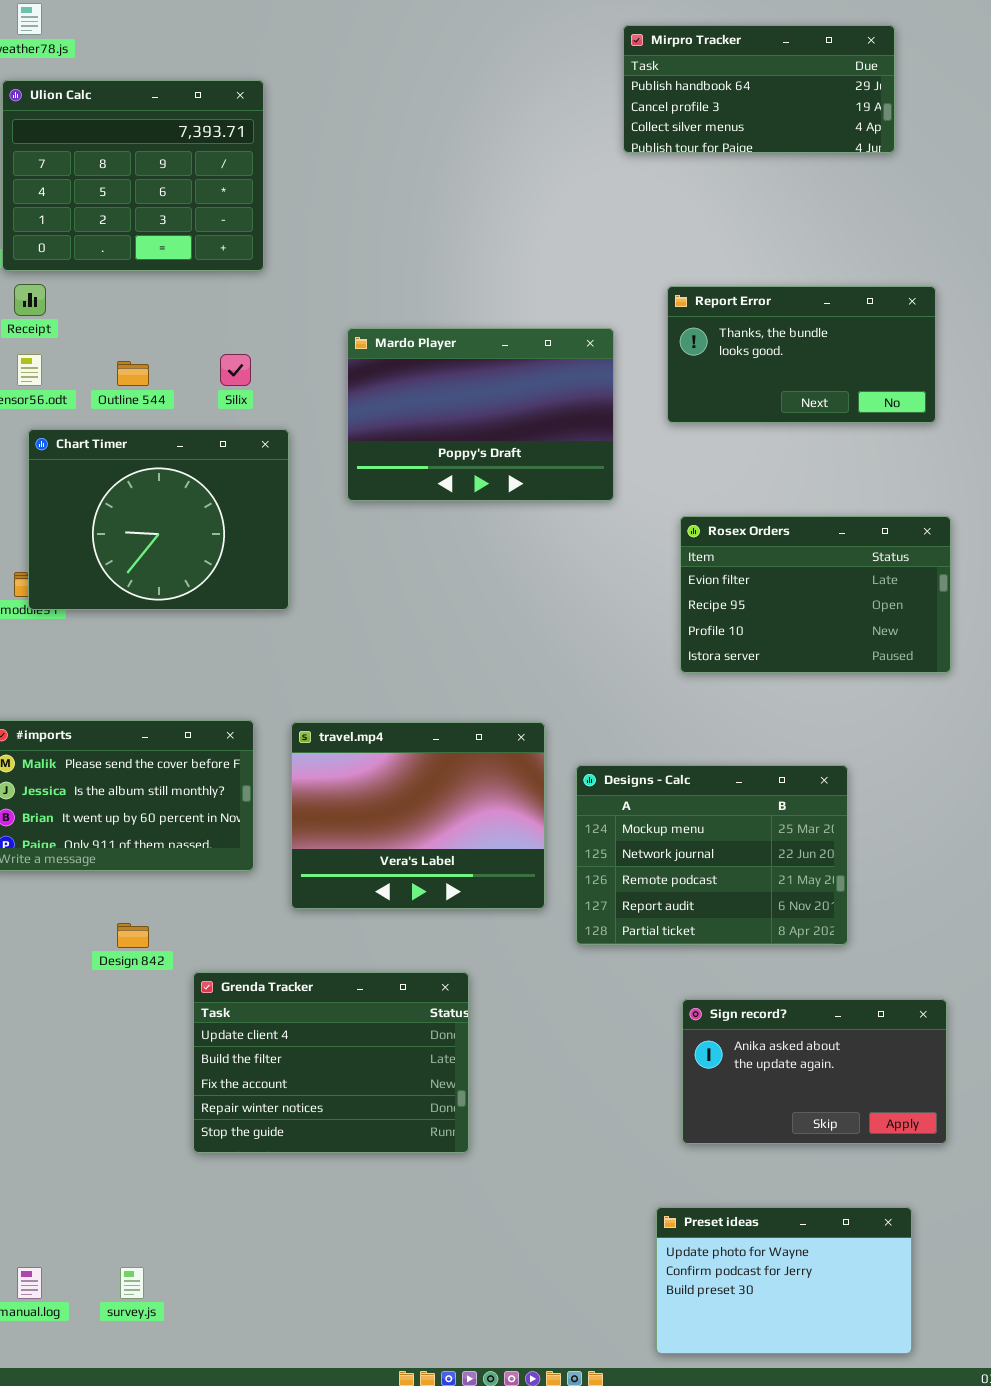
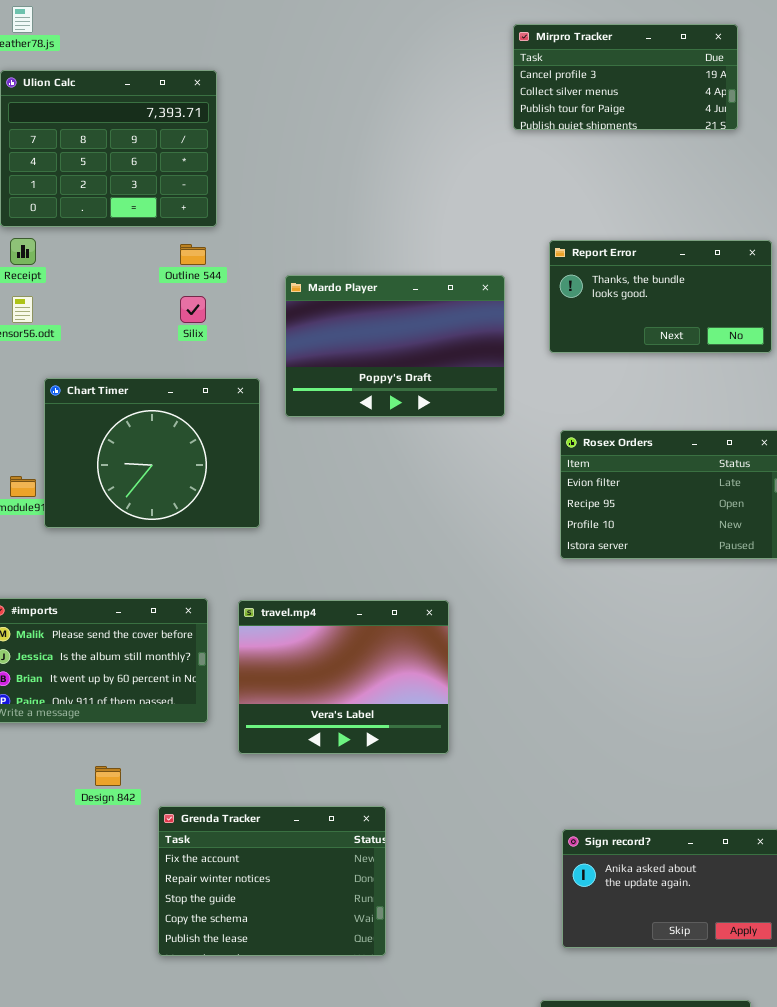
Mirpro Tracker: [623,25,895,153] -> [513,24,738,130], scrolled down 1 row
Outline 544: [117,361,149,386] -> [180,244,206,265], moved
Chart Timer: [28,429,289,610] -> [44,378,260,528], moved
Designs - Calc: [576,765,848,945] -> none, closed
Grenda Tracker: [193,972,469,1153] -> [158,806,386,956], scrolled down 2 rows

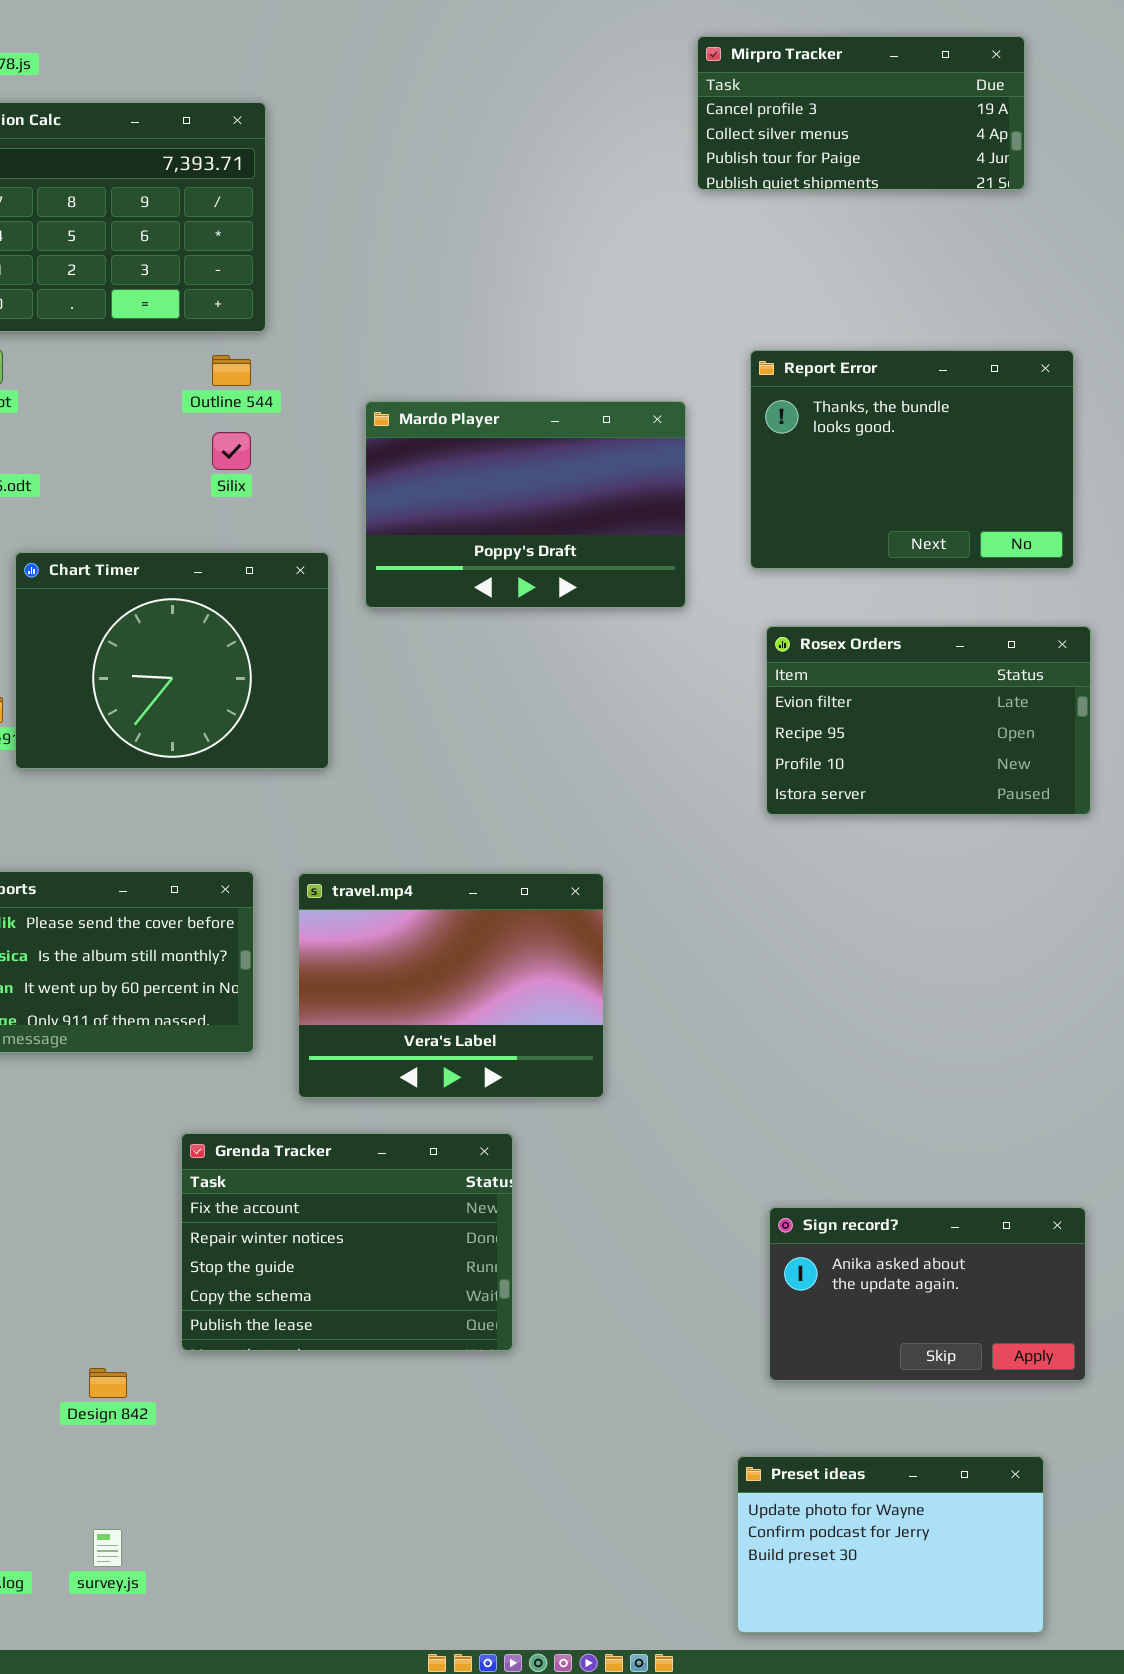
Report Error: [549,240,772,353] -> [750,350,1074,569], resized
Design 842: [95,766,121,786] -> [89,1368,127,1398], moved
Grenda Tracker: [158,806,386,956] -> [181,1133,513,1351], moved

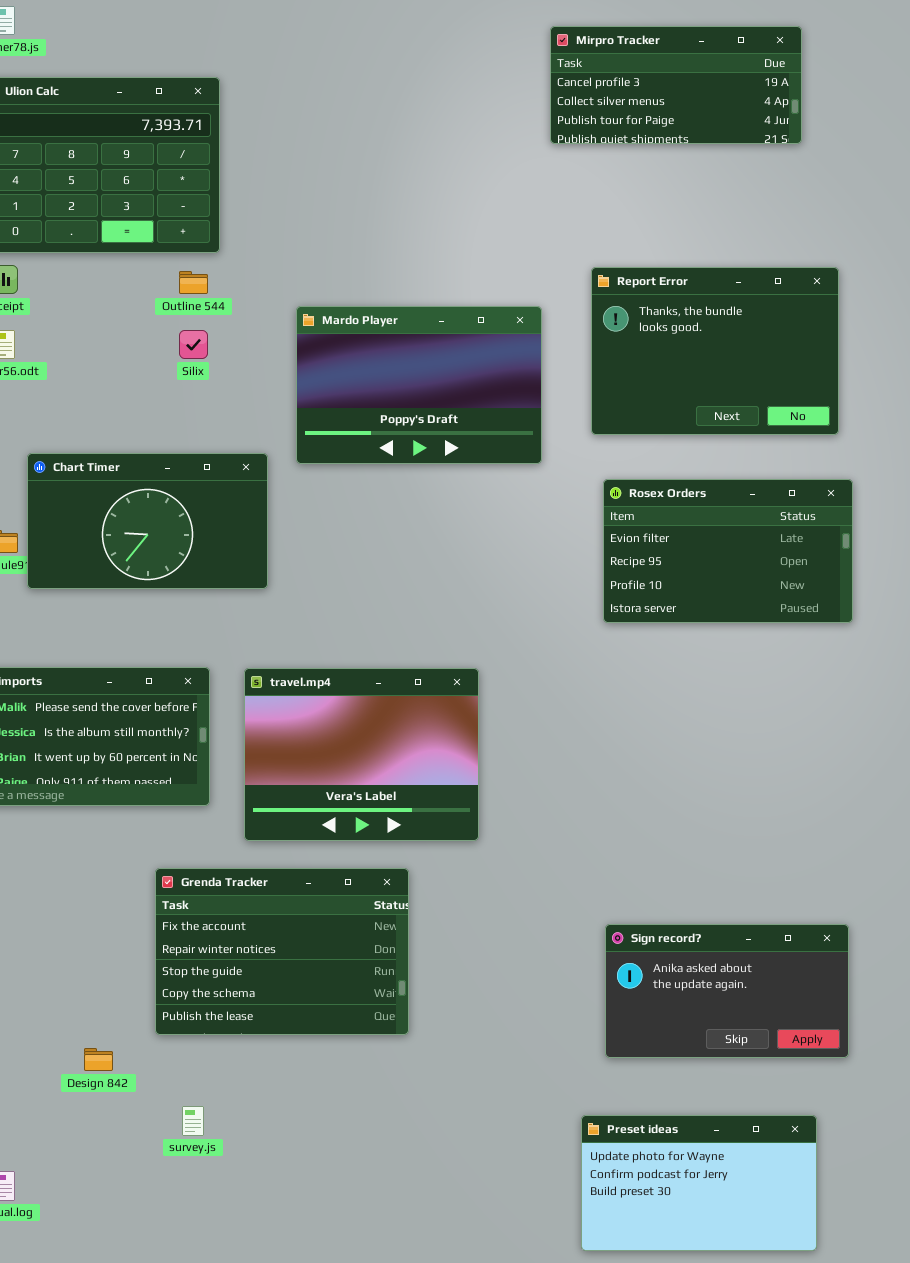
Chart Timer: [15,552,329,769] -> [27,453,268,589], resized
survey.js: [93,1529,122,1567] -> [182,1106,204,1136], moved

